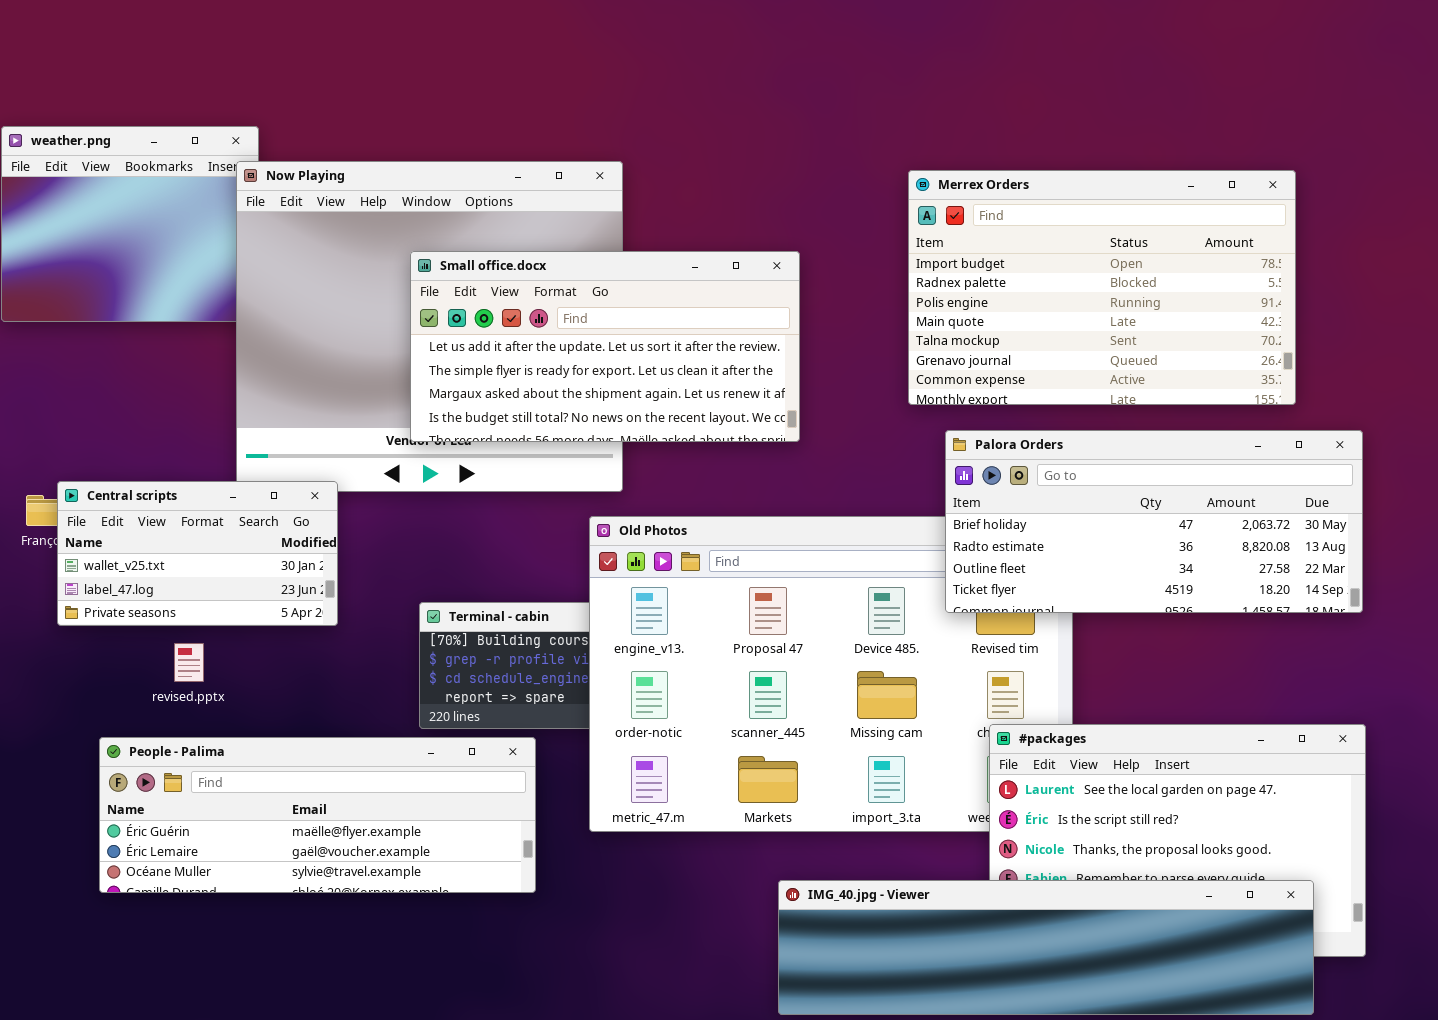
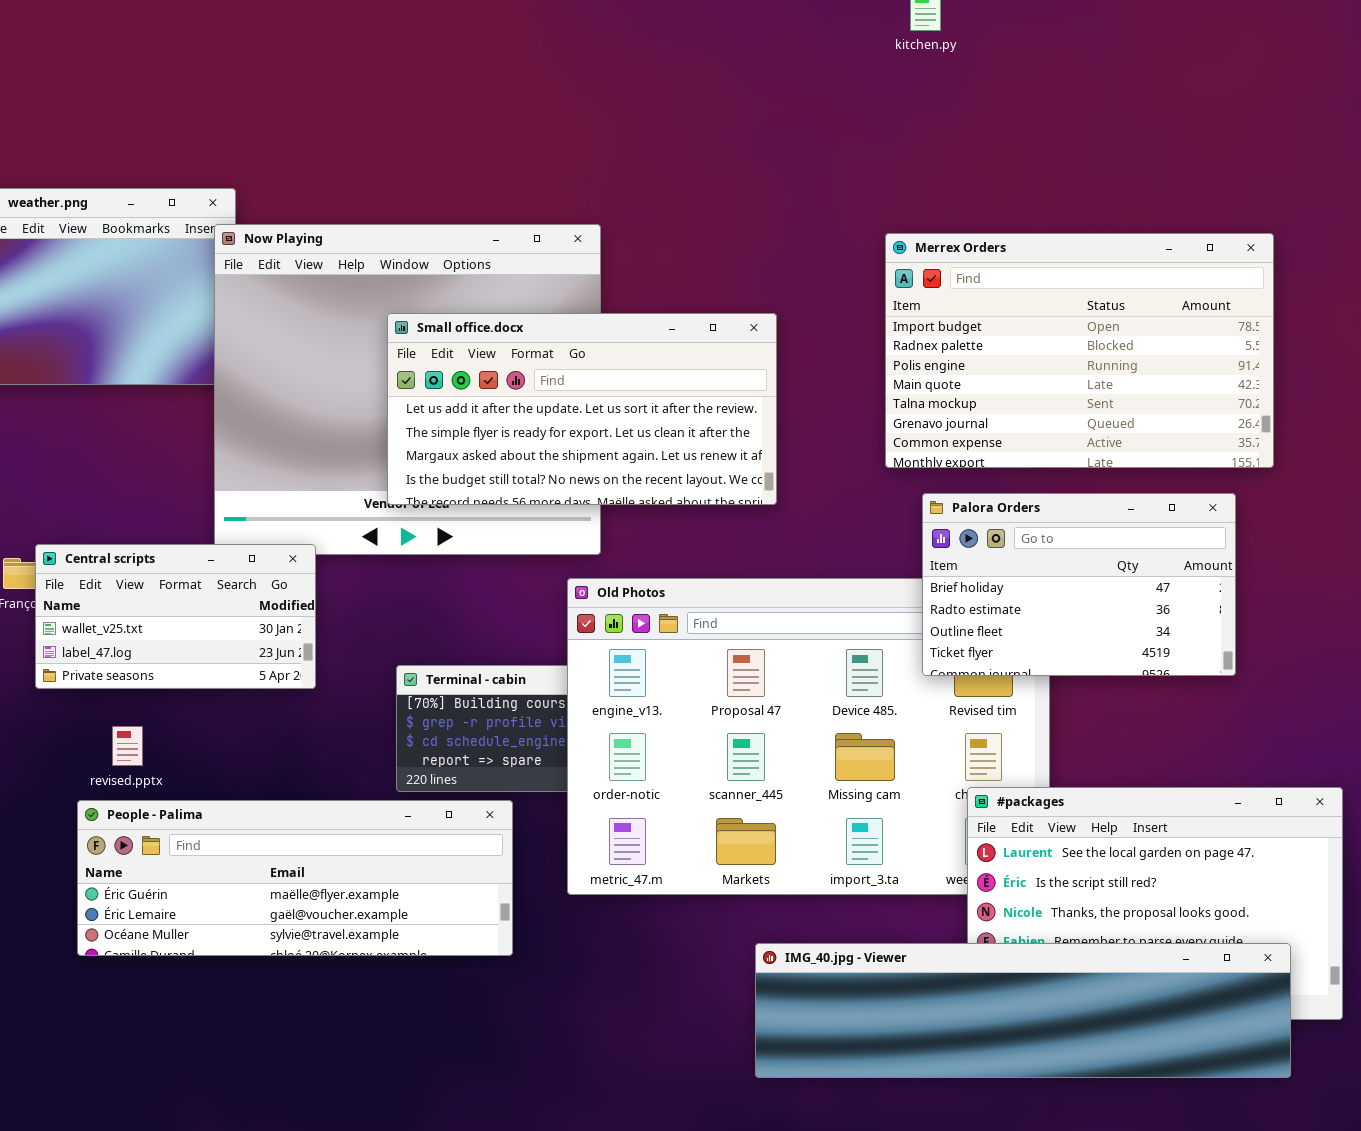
Palora Orders: [945,430,1363,613] -> [922,493,1236,676], resized
revised.pptx: [174,643,204,682] -> [112,726,143,766], moved

